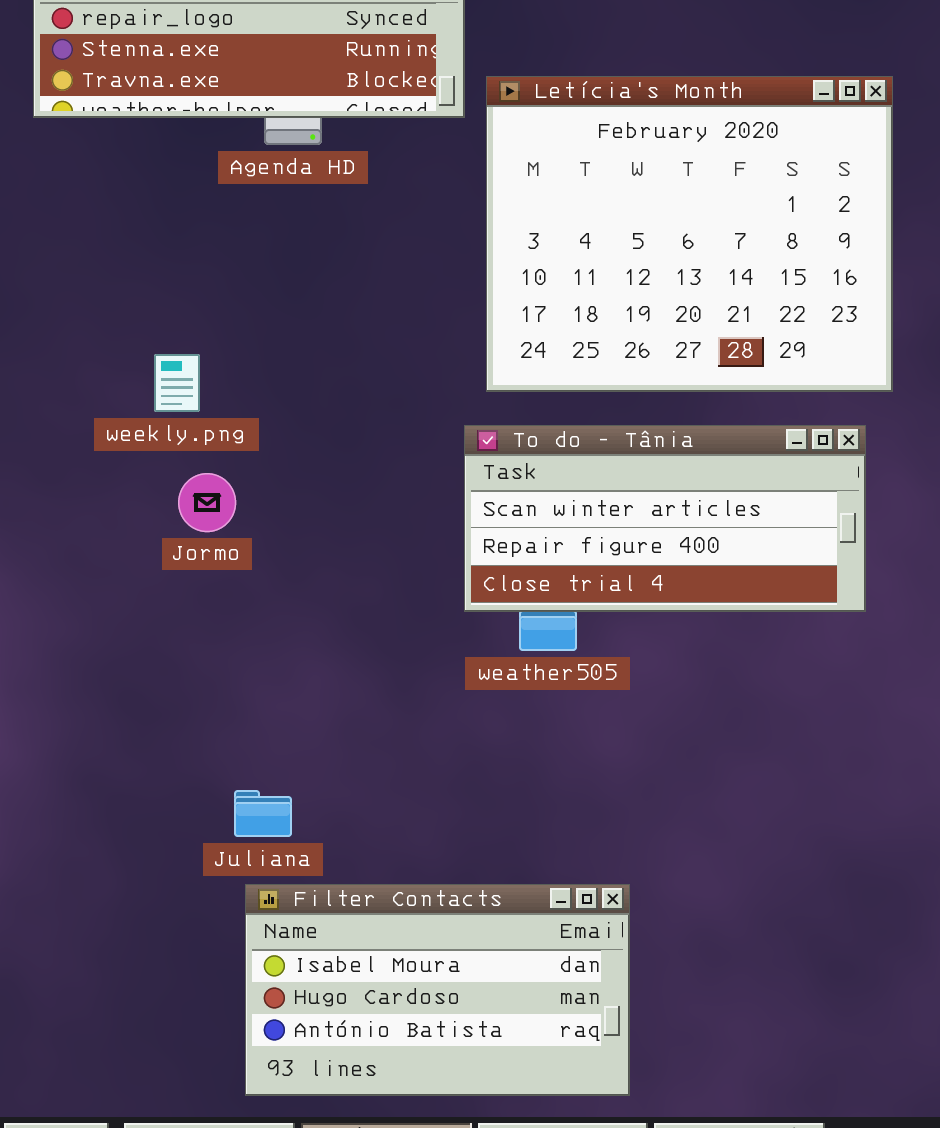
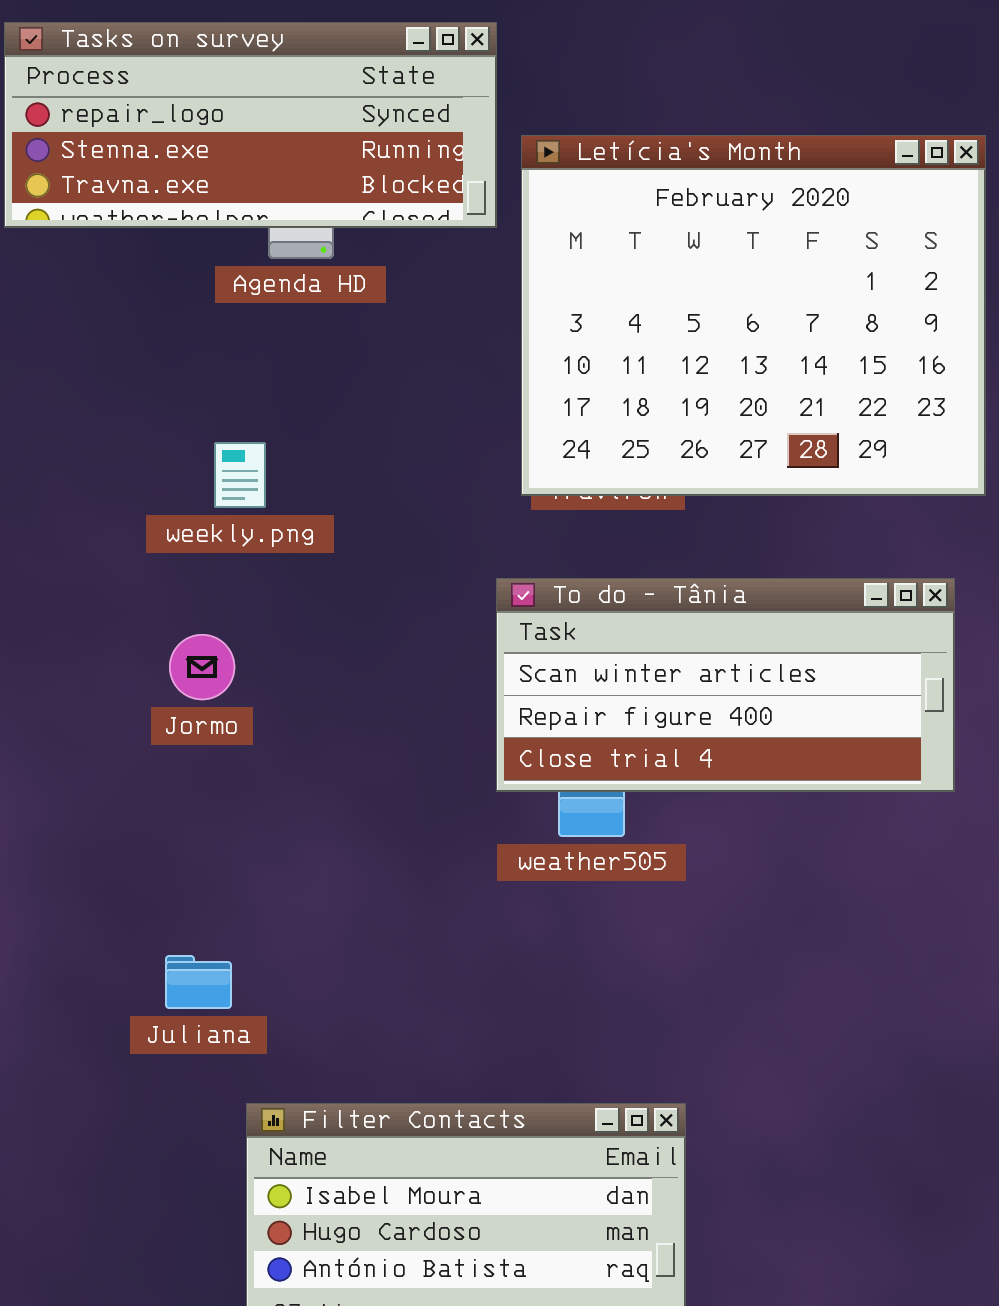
Letícia's Month: [486,76,893,392] -> [521,135,986,496], moved
weekly.png: [154,354,200,412] -> [214,442,266,508], moved
Juliana: [234,790,292,837] -> [165,955,232,1009], moved

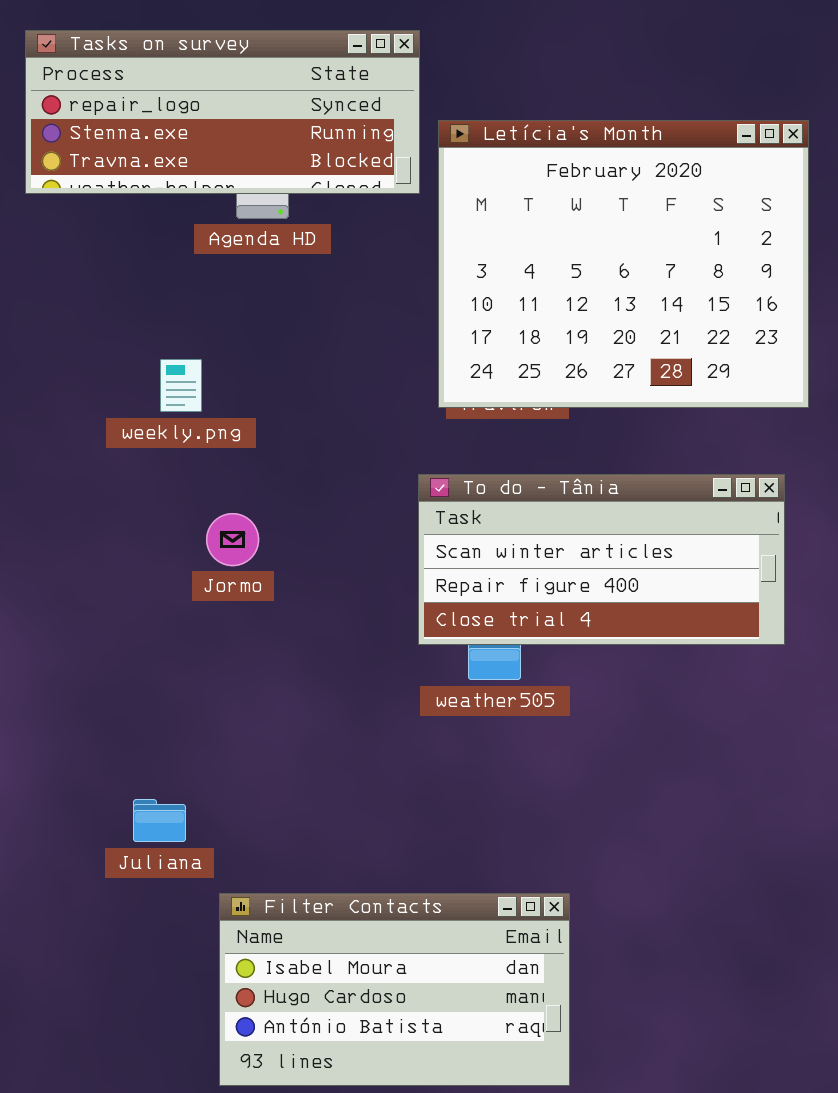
weekly.png: [214,442,266,508] -> [160,359,202,412], moved
Jormo: [169,634,235,700] -> [206,513,259,566], moved
Juliana: [165,955,232,1009] -> [133,799,186,842], moved

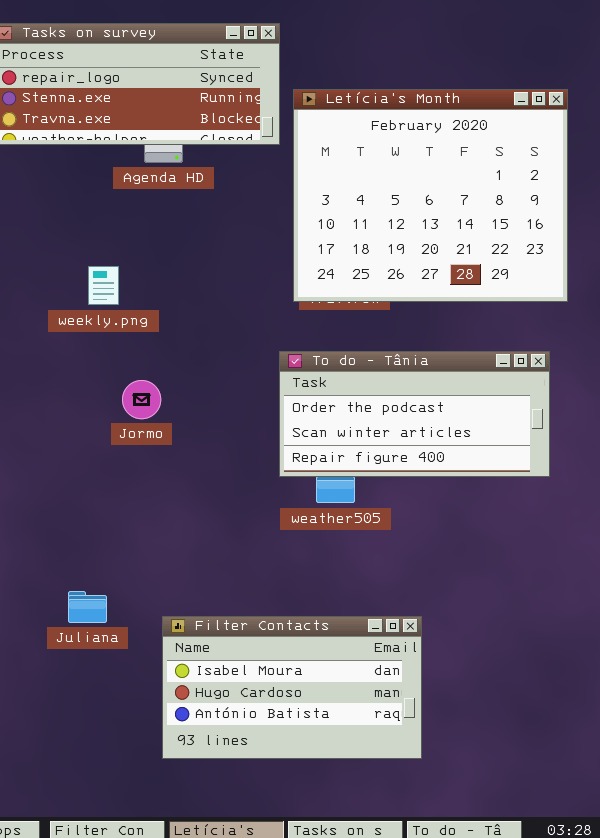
To do - Tânia: [418,474,785,645] -> [279,351,550,477], scrolled up 1 row
Filter Contacts: [219,893,570,1086] -> [162,616,422,759], moved

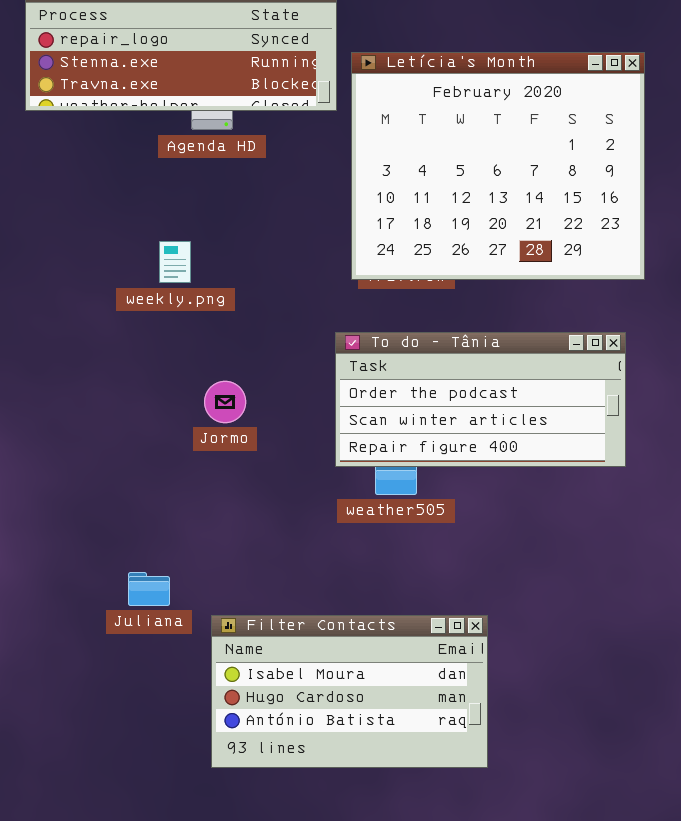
weekly.png: [88,266,119,305] -> [159,241,191,283], moved
Jormo: [122,380,161,419] -> [204,381,246,423], moved
Juliana: [68,591,107,623] -> [128,572,170,606], moved

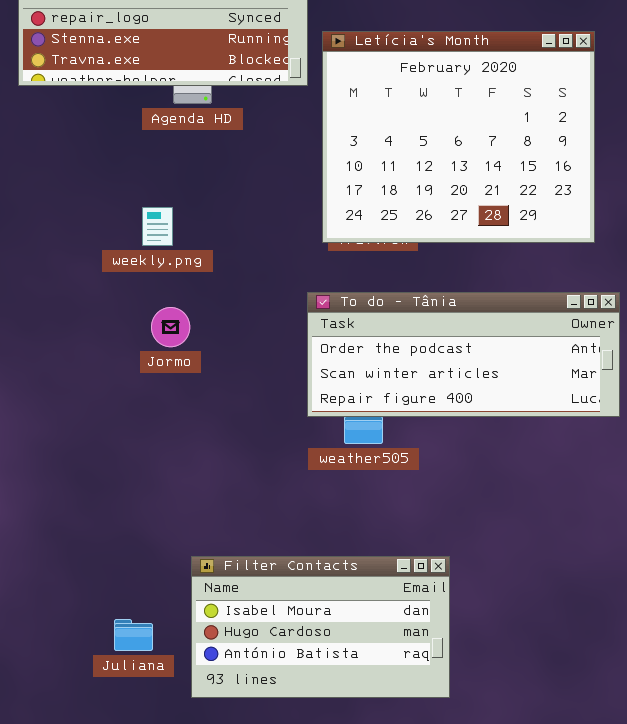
To do - Tânia: [335,332,626,467] -> [307,292,620,417], resized
Jormo: [204,381,246,423] -> [151,307,190,347], moved
Juliana: [128,572,170,606] -> [114,619,153,651], moved

